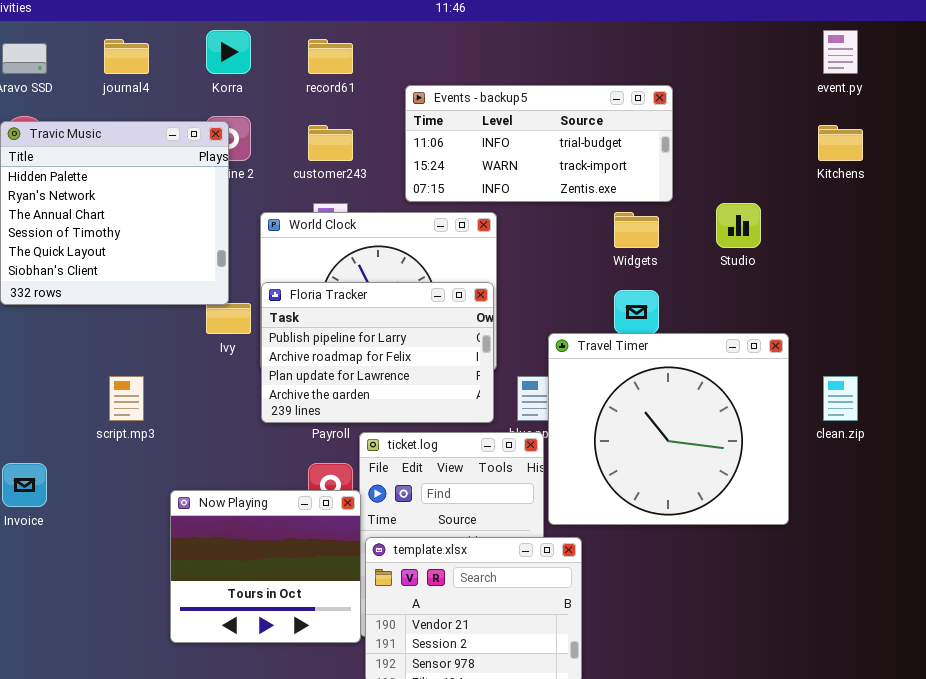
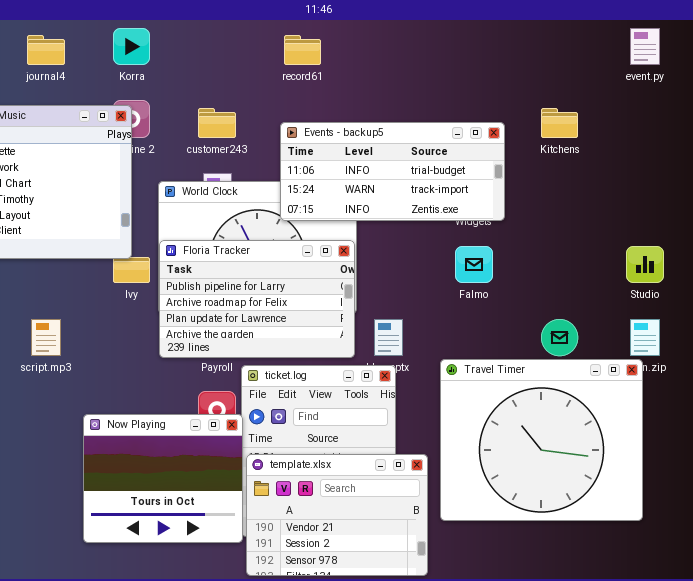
record61: [308,39,353,74] -> [284,35,321,65], moved
Events - backup5: [405,85,673,202] -> [280,122,505,221], moved
Kitchens: [818,125,863,161] -> [541,108,578,138], moved
Studio: [716,203,761,248] -> [626,246,664,283], moved
Travel Timer: [548,333,789,525] -> [440,359,643,521], moved

